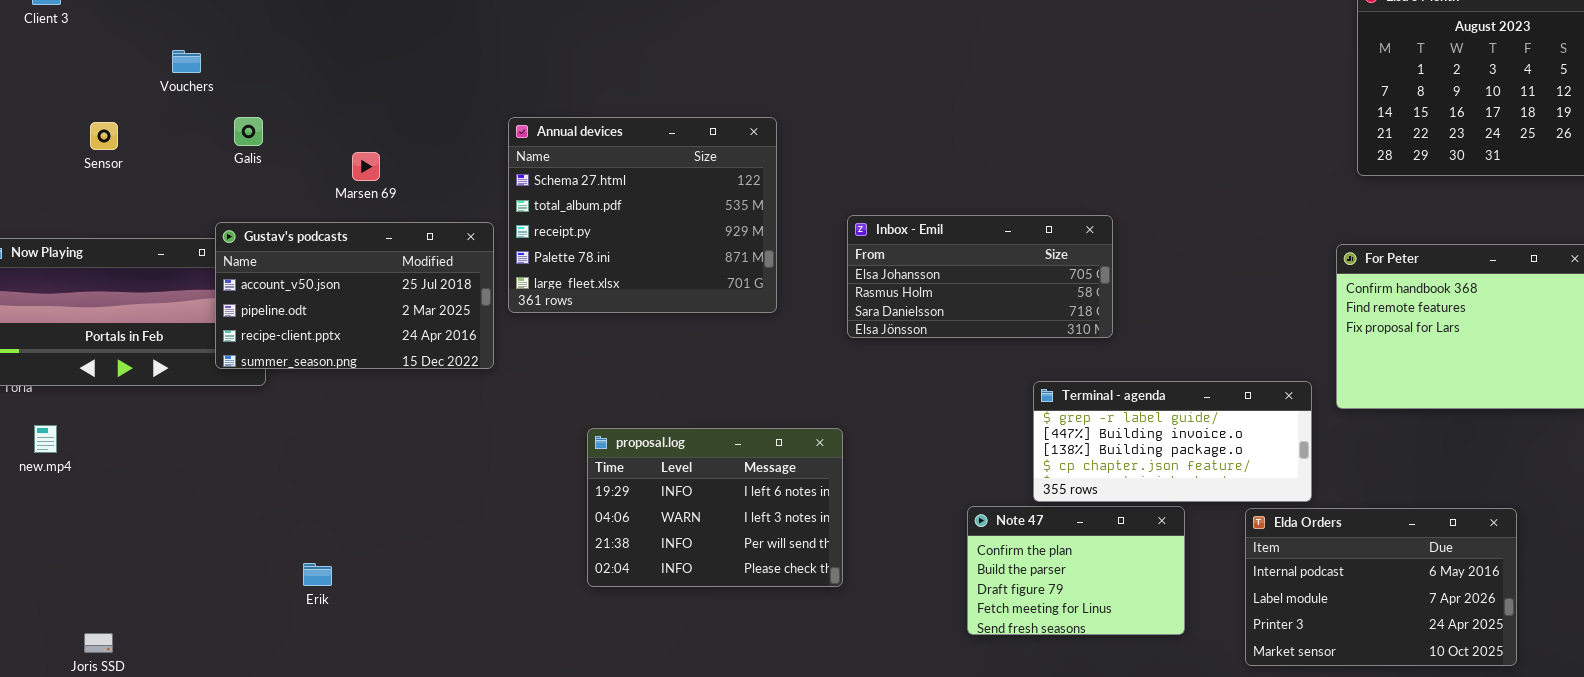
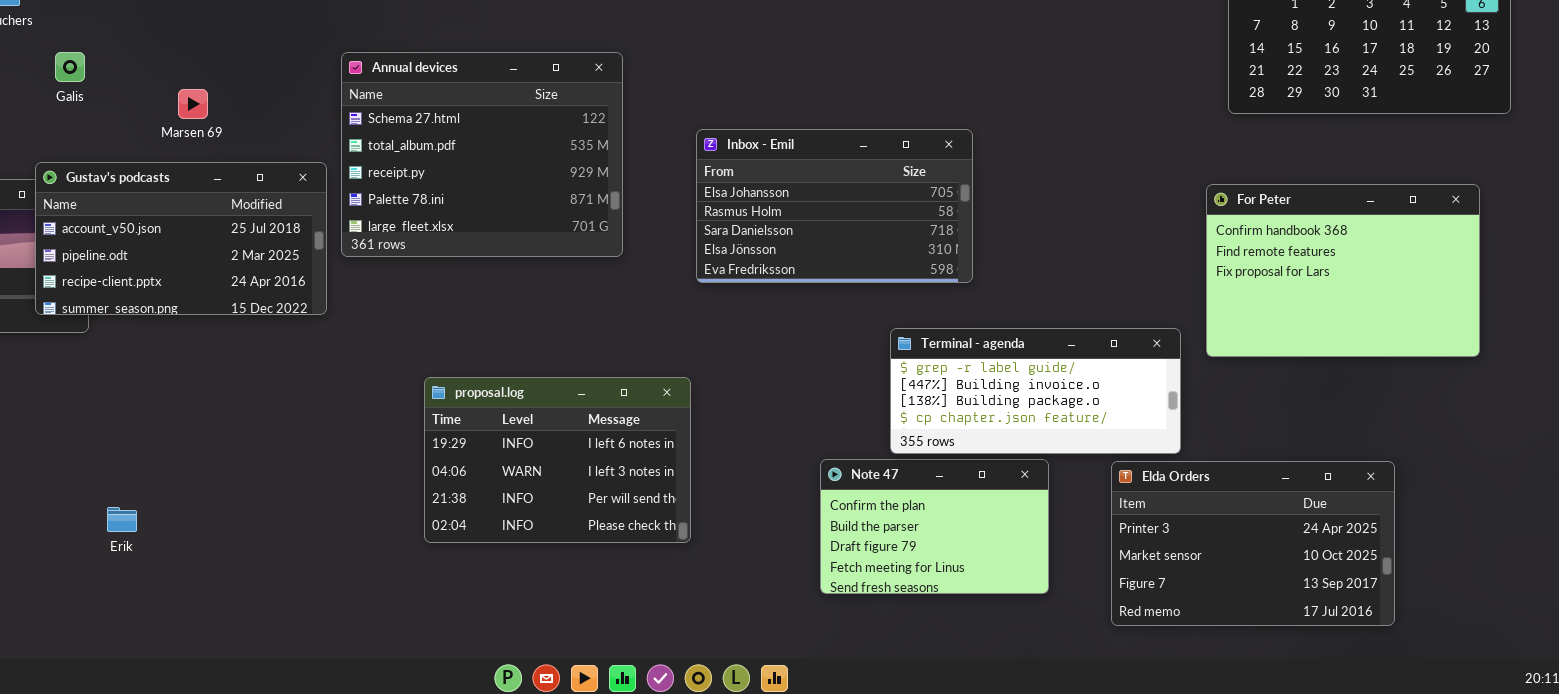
Inbox - Emil: [847,215,1113,338] -> [696,129,973,283], resized
Elda Orders: [1245,508,1517,666] -> [1111,461,1395,626], scrolled down 2 rows
Erik: [303,563,332,586] -> [107,507,137,532], moved

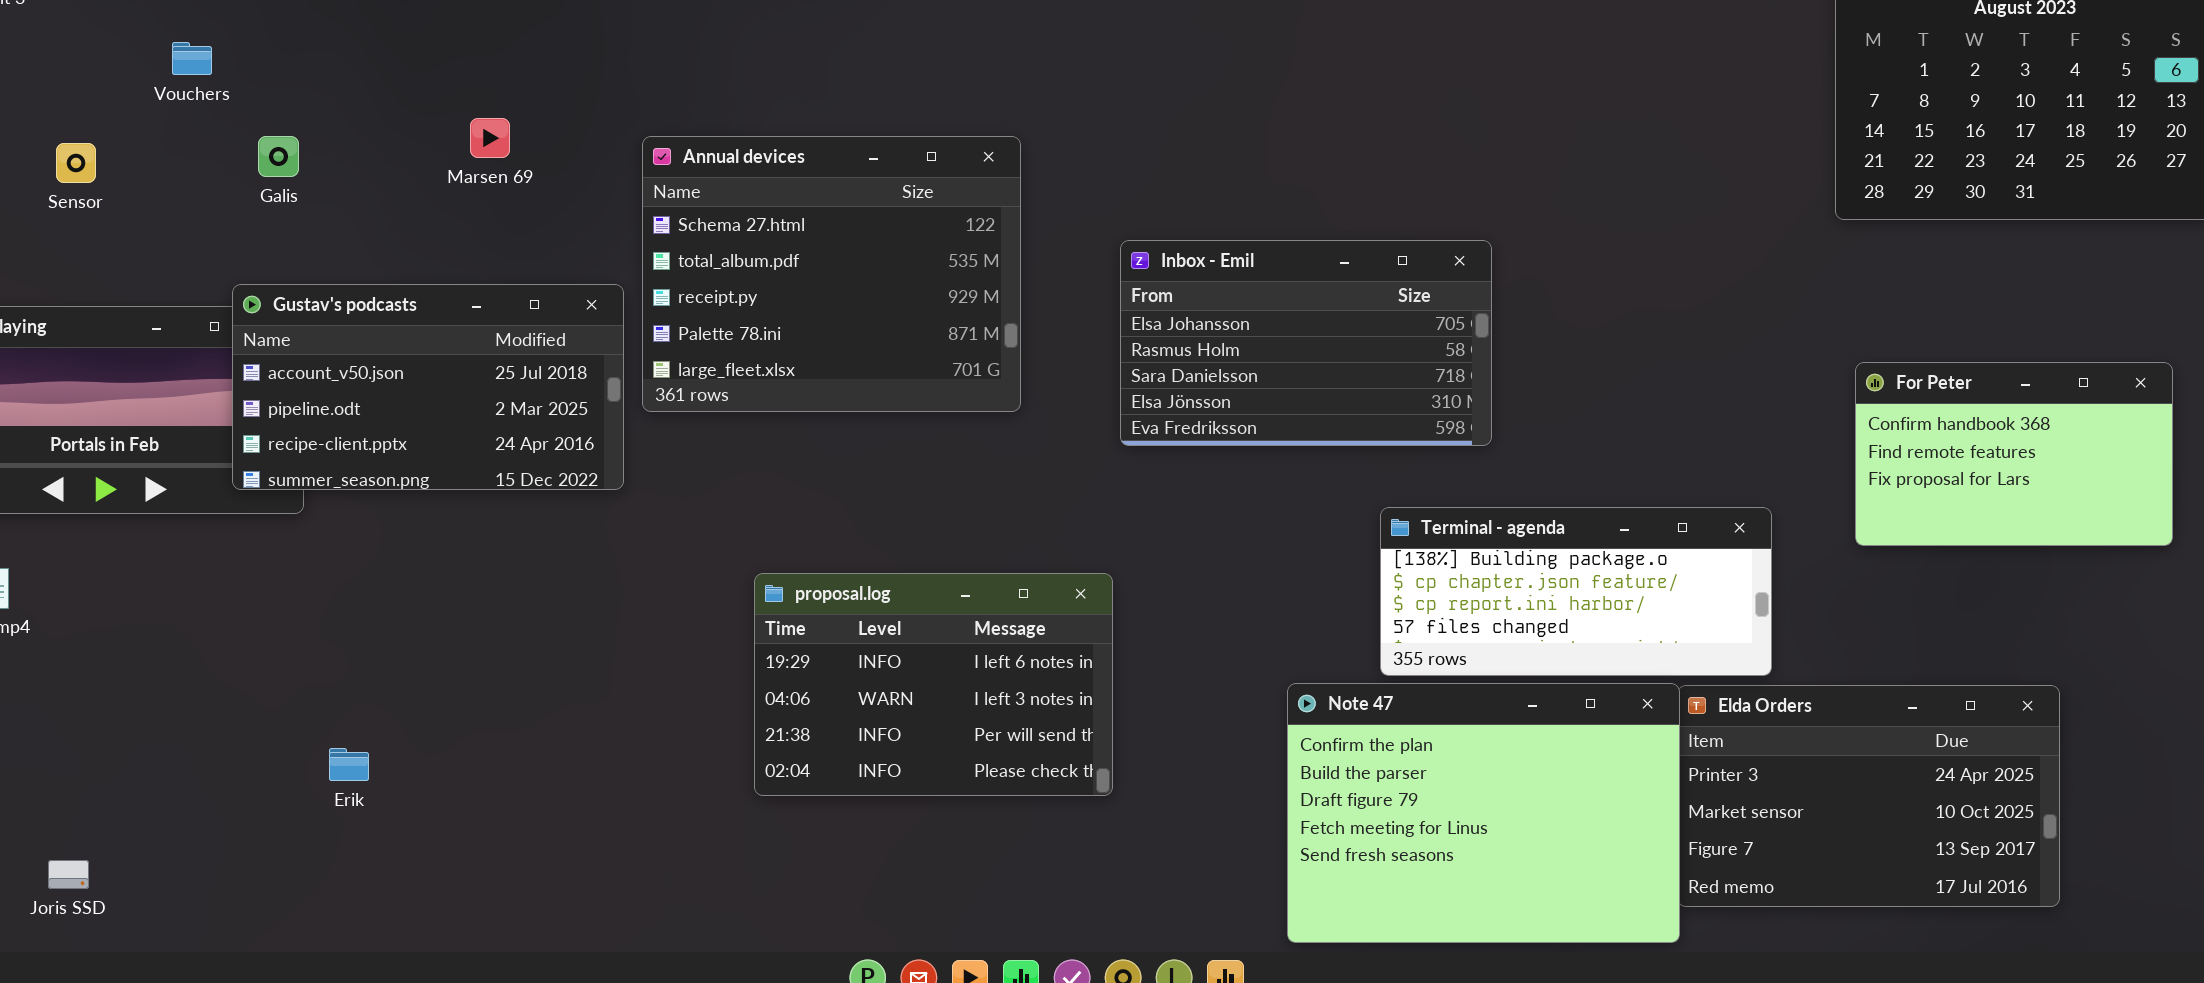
Marsen 69: [178,89,208,119] -> [470,118,510,158], moved
For Peter: [1206,184,1480,357] -> [1855,362,2173,546], resized
Terminal - agenda: [890,328,1181,454] -> [1380,507,1772,676], scrolled down 2 rows
Note 47: [820,459,1049,594] -> [1287,683,1680,943], resized

